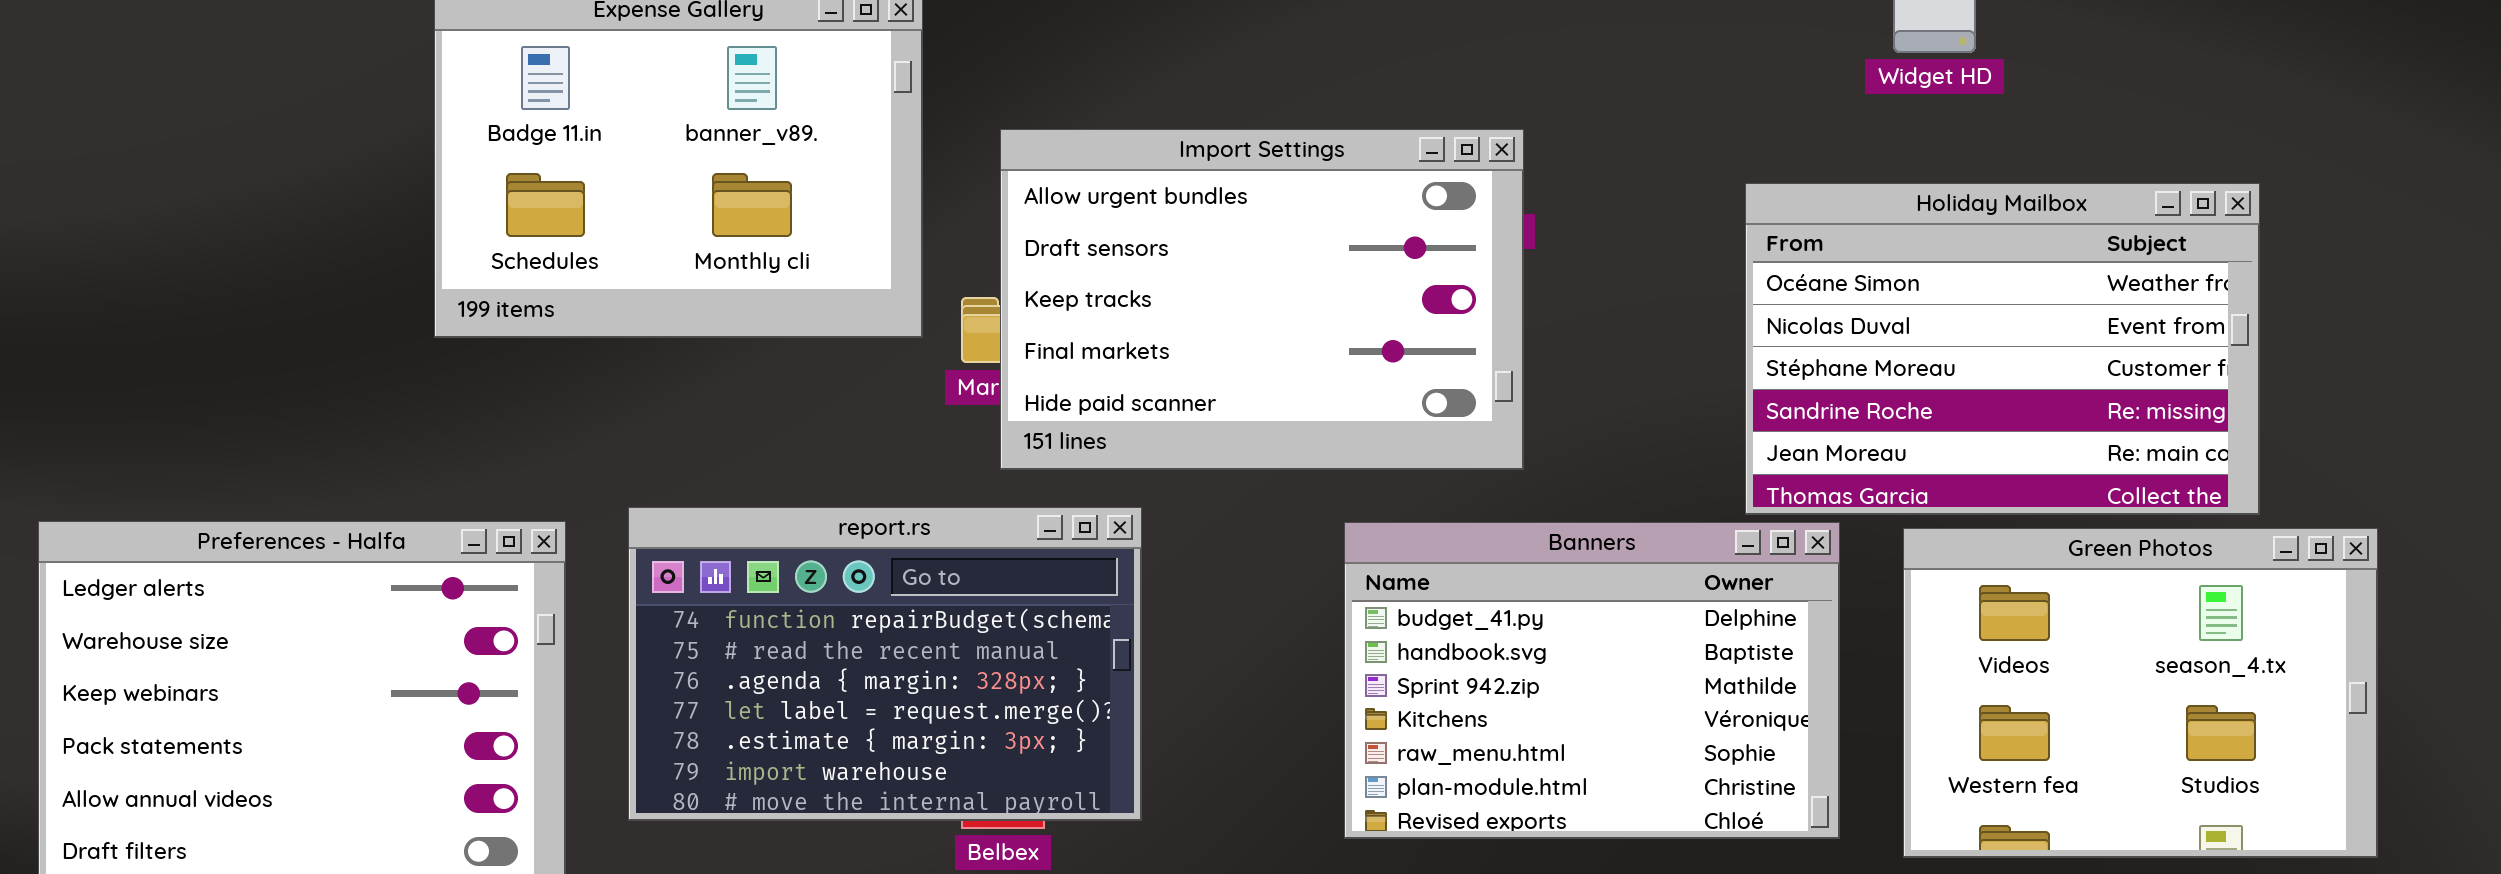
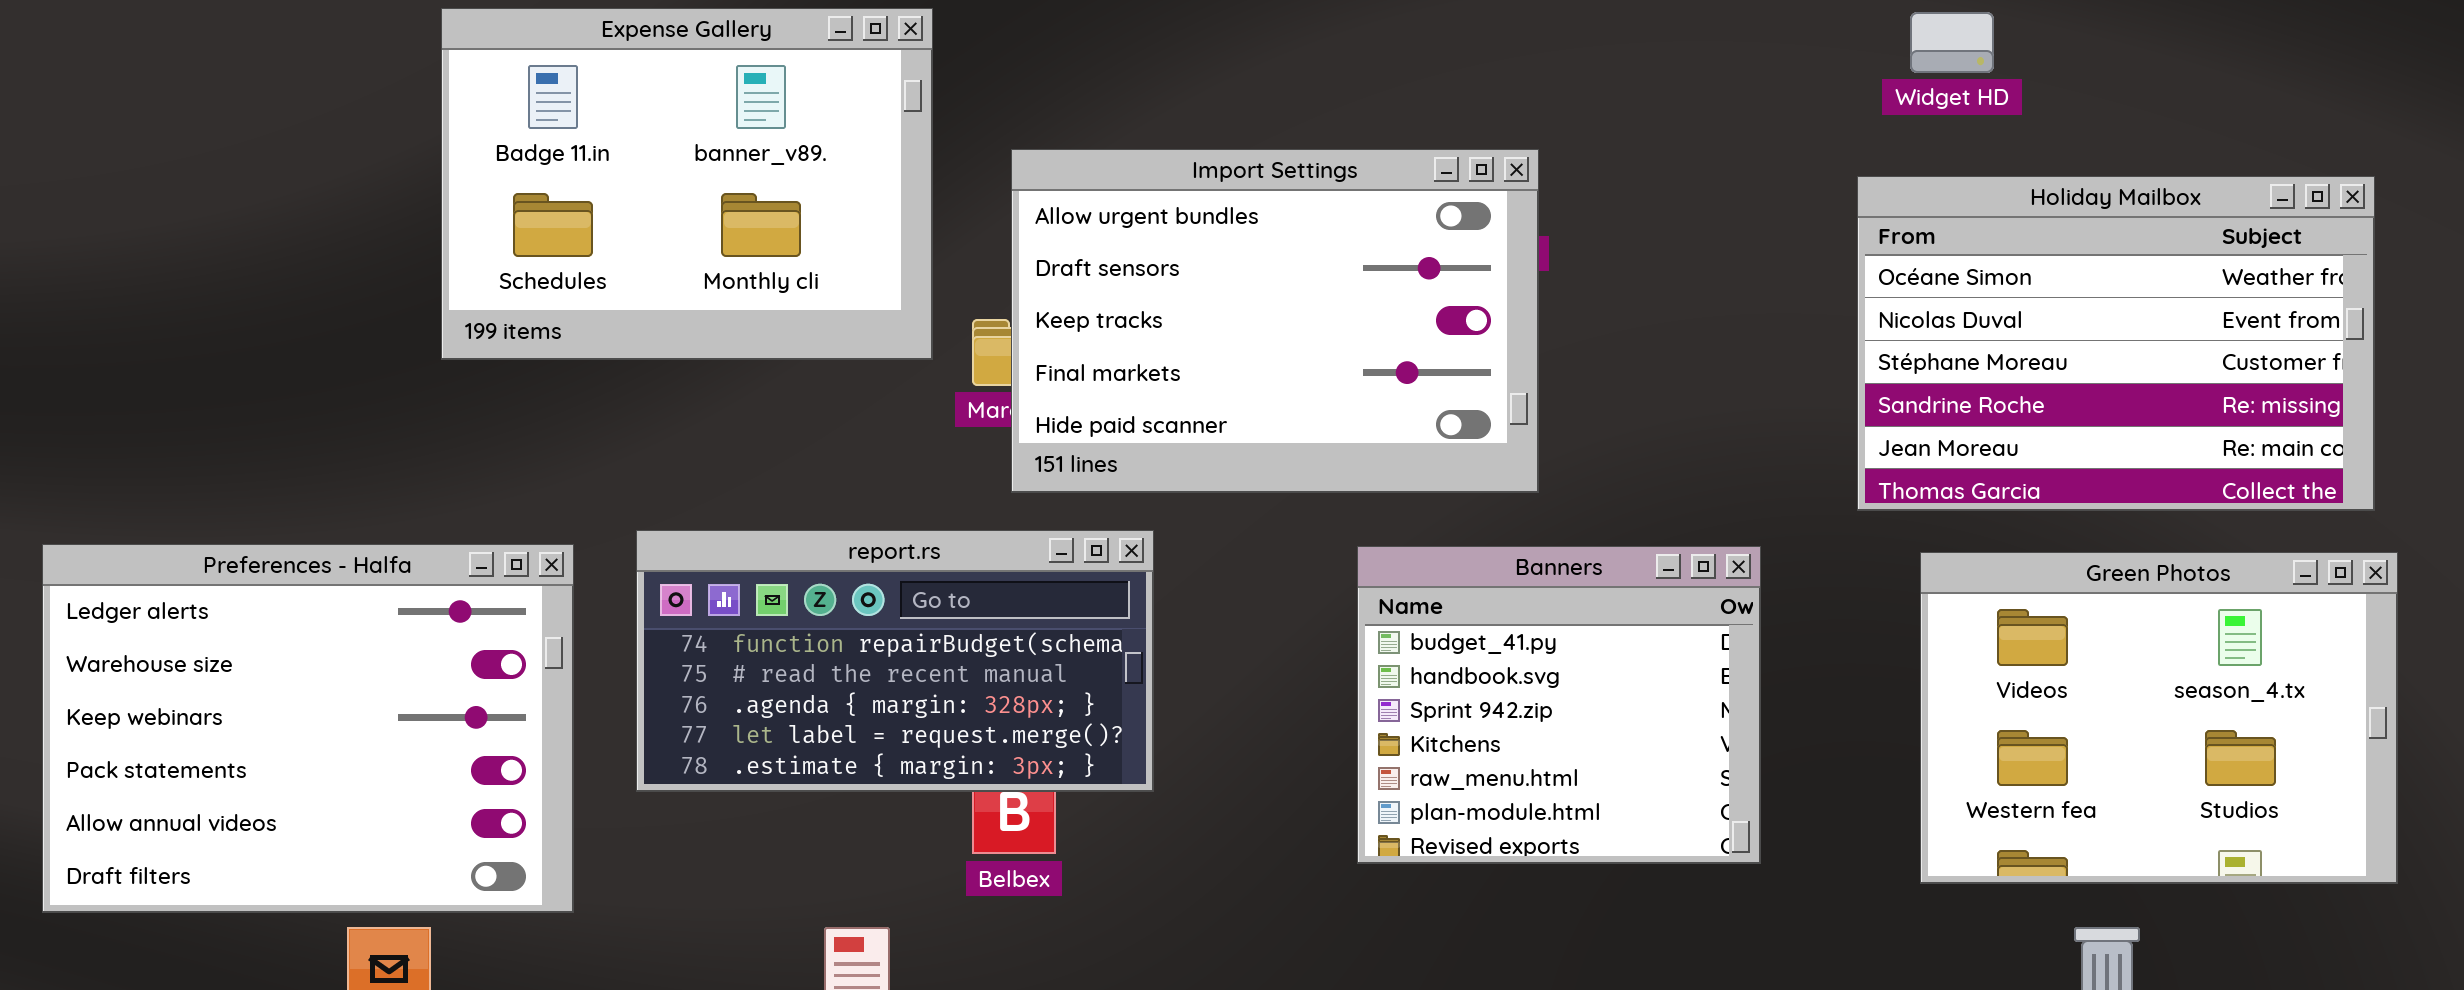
Holiday Mailbox: [1745,183,2260,515] -> [1857,176,2375,511], moved
report.rs: [628,507,1142,821] -> [636,530,1154,792], resized
Banners: [1344,522,1840,839] -> [1357,546,1761,864], resized

